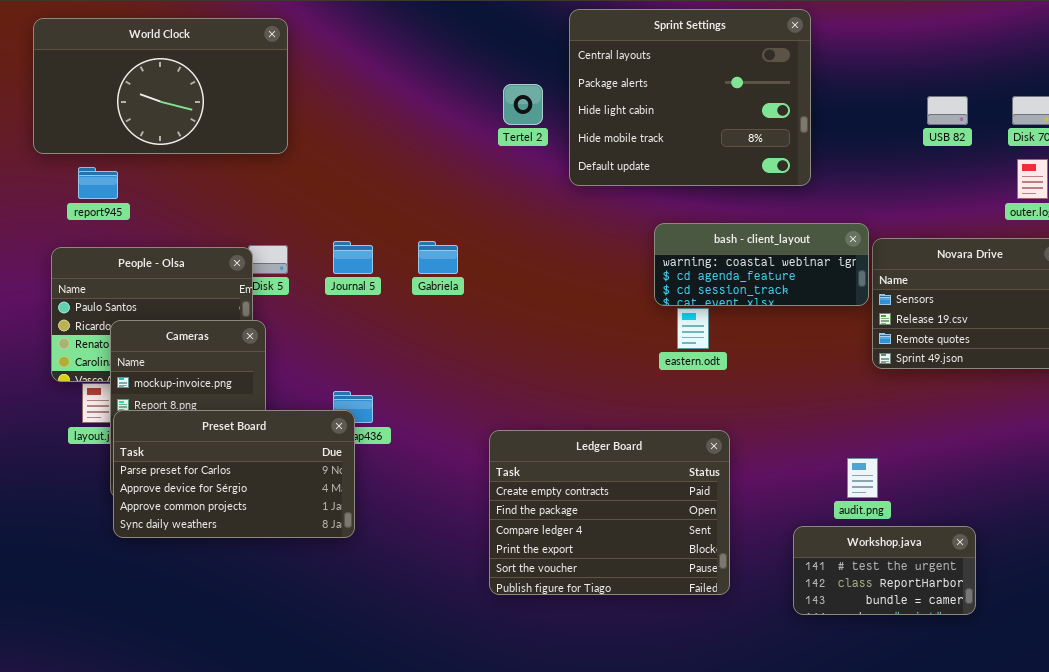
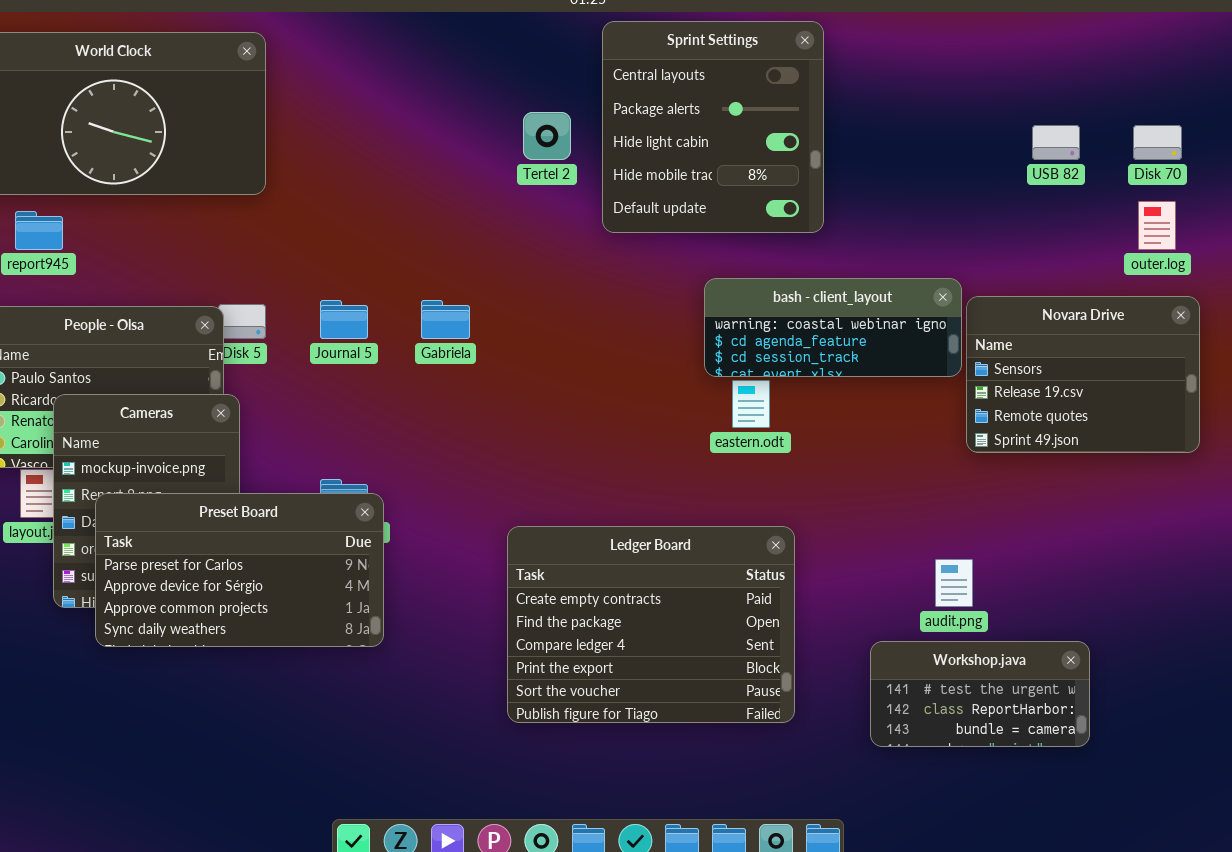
Sprint Settings: [569,9,811,186] -> [602,21,824,233], resized
Preset Board: [113,410,355,538] -> [95,493,384,647], moved

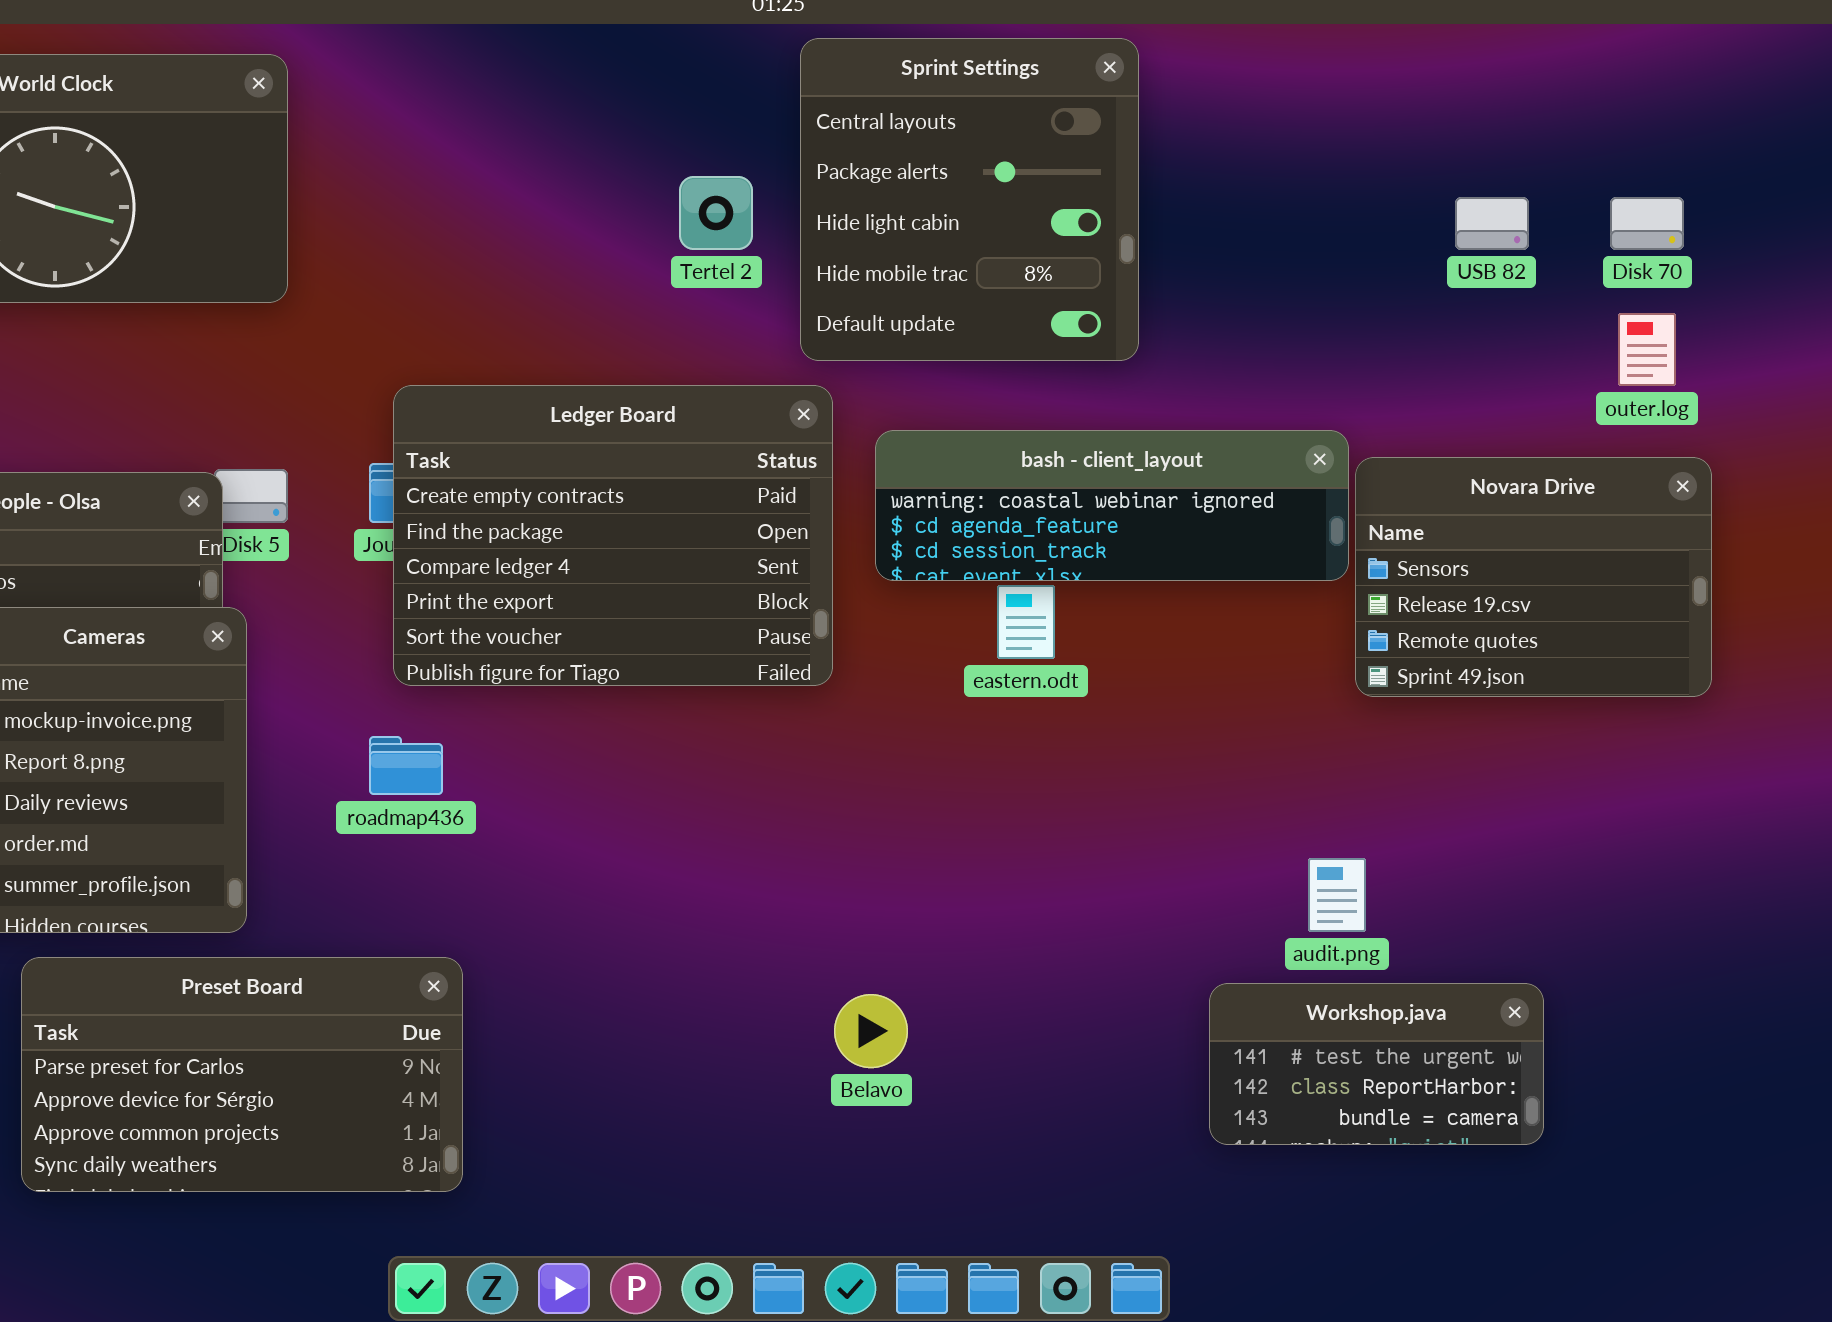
bash - client_layout: [704,278,962,377] -> [875,430,1349,581], resized
Preset Board: [95,493,384,647] -> [21,957,463,1192], moved
Ledger Board: [507,526,795,723] -> [393,385,833,686], moved

